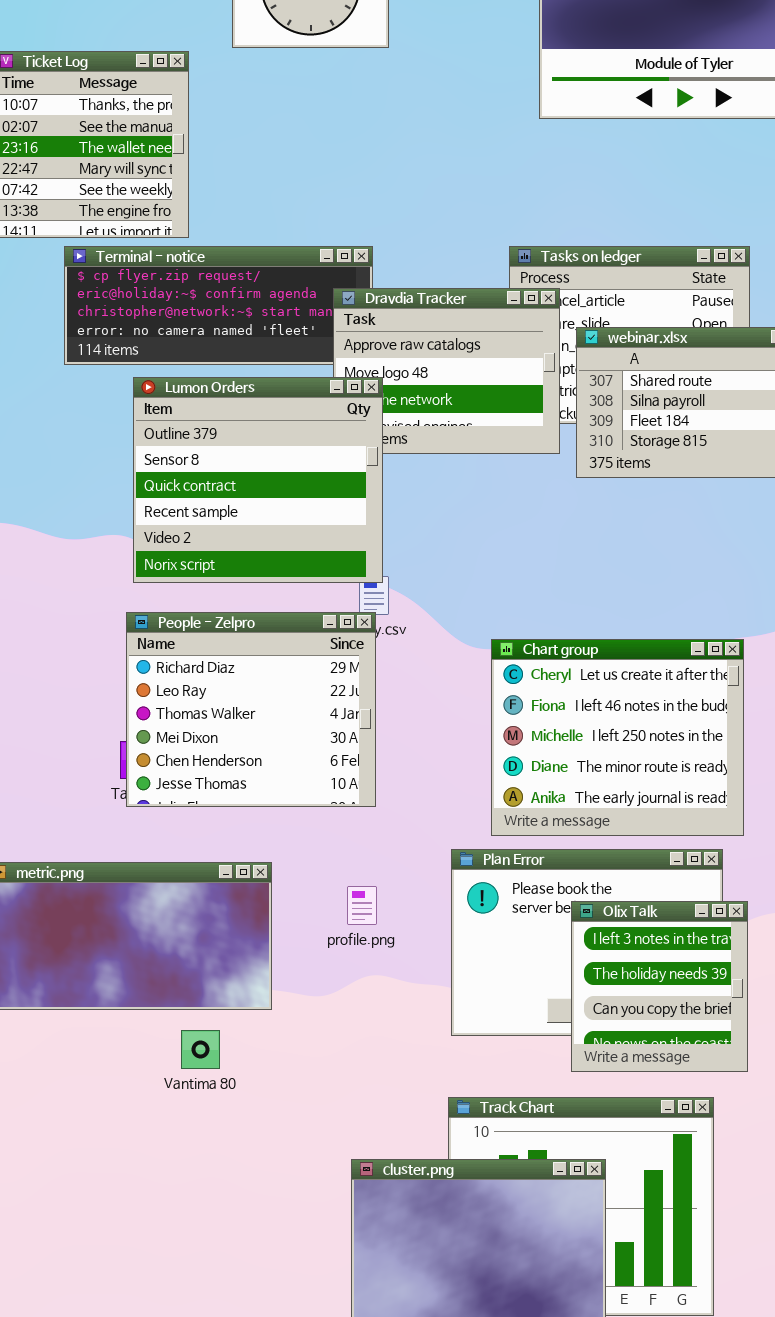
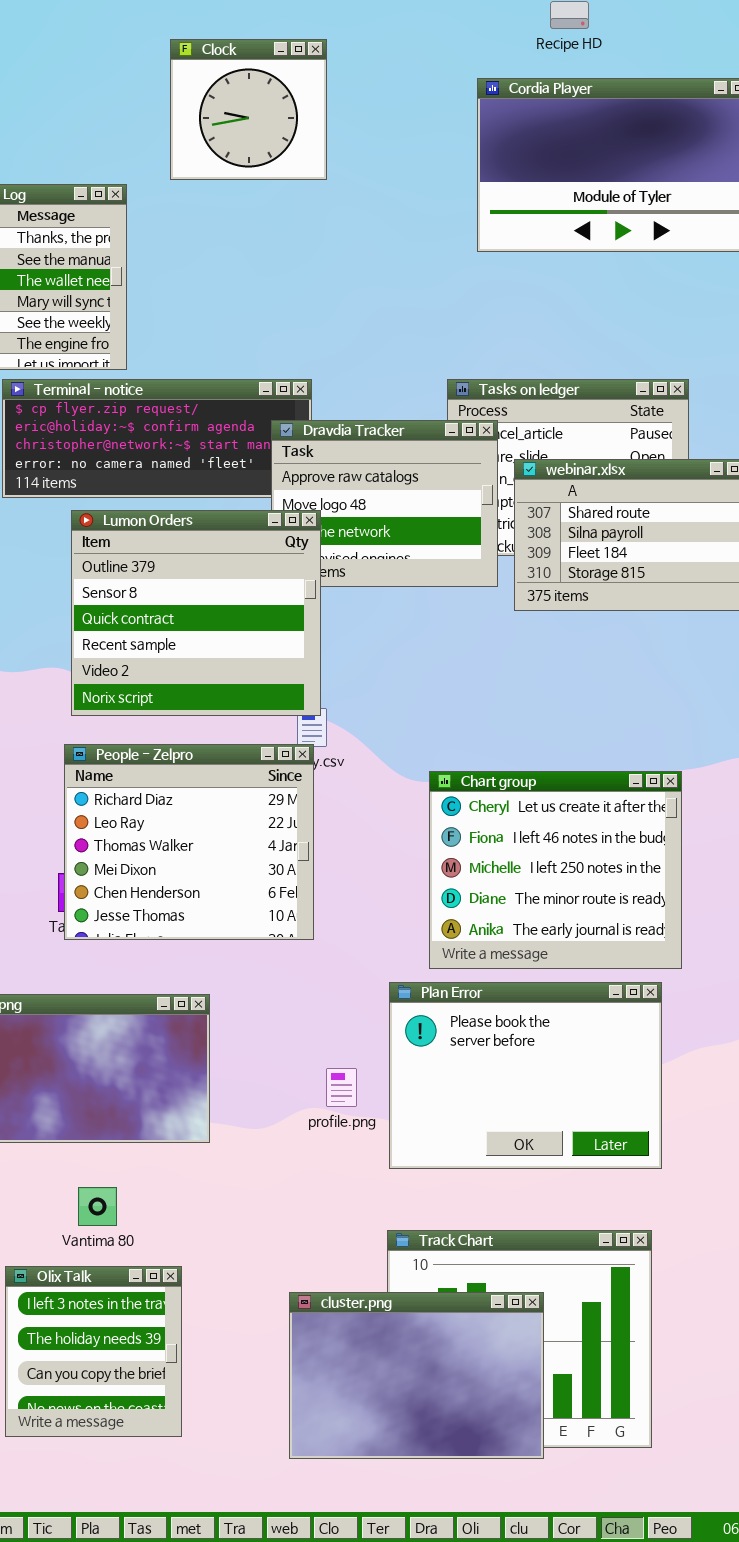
profile.png: [347,886,377,925] -> [326,1068,357,1107], moved
Olix Talk: [571,901,748,1072] -> [5,1266,182,1437], moved
Vantima 80: [181,1030,220,1069] -> [78,1187,117,1226], moved

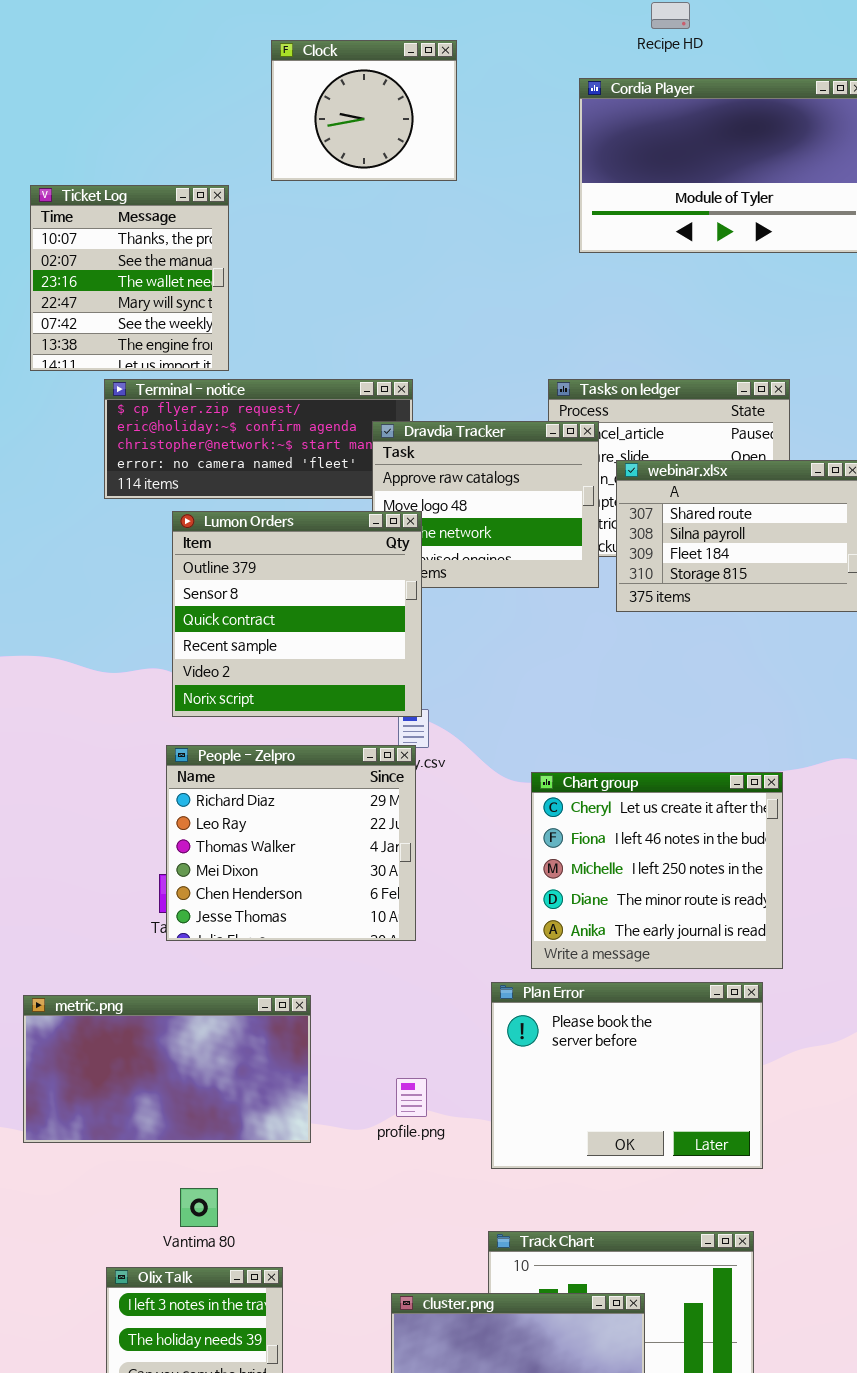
Clock: [170,39,327,180] -> [271,40,457,181], resized
profile.png: [326,1068,357,1107] -> [396,1078,427,1117], moved

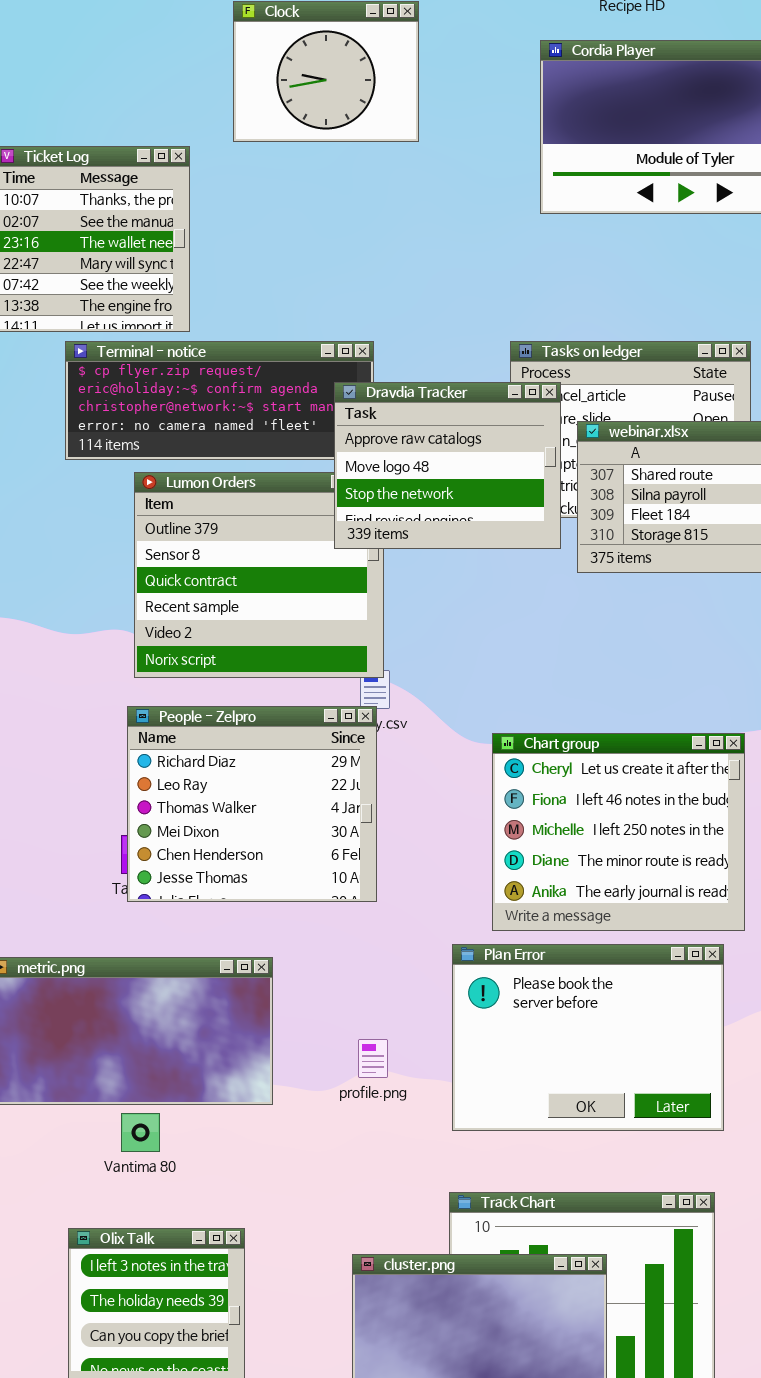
Dravdia Tracker: [372,421,599,588] -> [334,382,561,549], raised
Vantima 80: [180,1188,218,1227] -> [121,1113,160,1152], moved

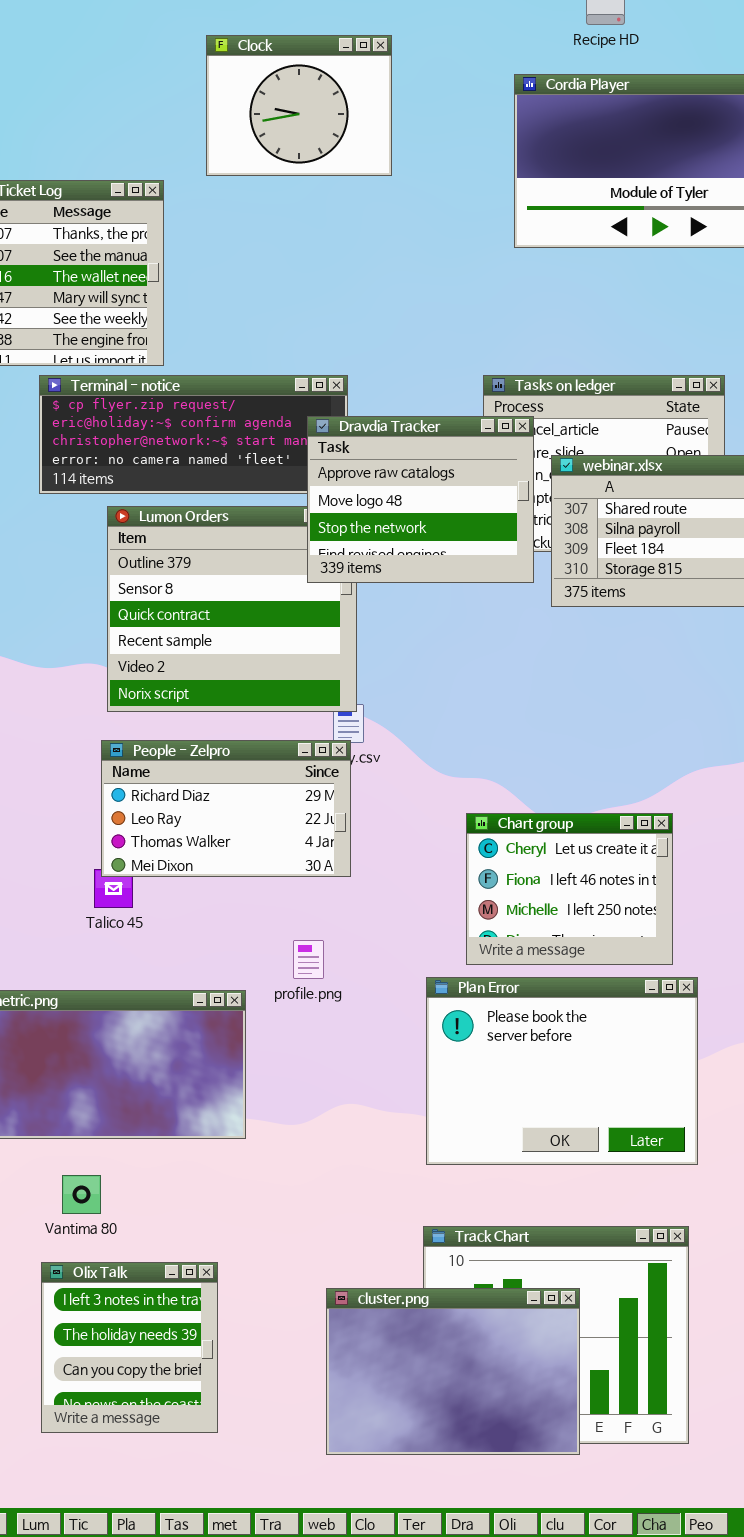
People - Zelpro: [127,706,377,902] -> [101,740,351,877], resized
Chart group: [492,733,745,931] -> [466,813,673,965], resized
profile.png: [358,1039,388,1078] -> [293,940,324,979], moved
Vantima 80: [121,1113,160,1152] -> [62,1175,101,1214], moved

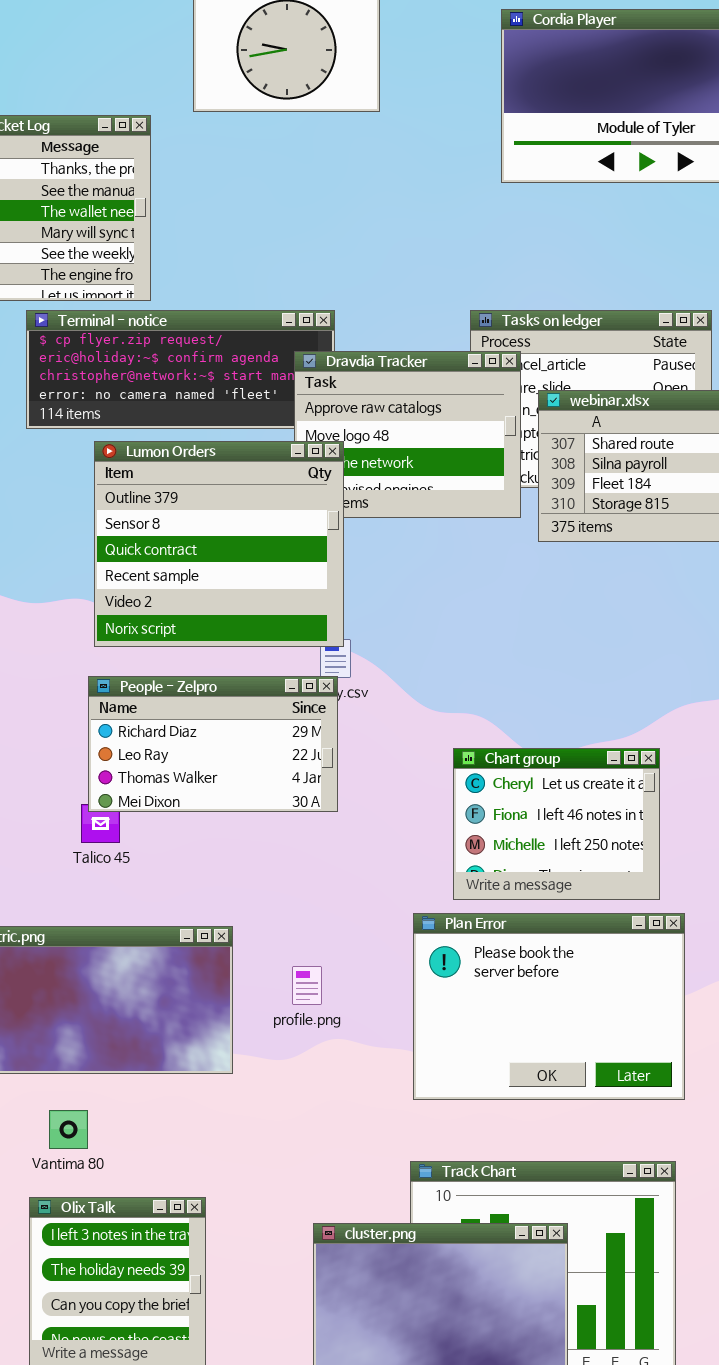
Lumon Orders: [107,506,357,712] -> [94,441,344,647], raised
profile.png: [293,940,324,979] -> [292,966,322,1005], moved

